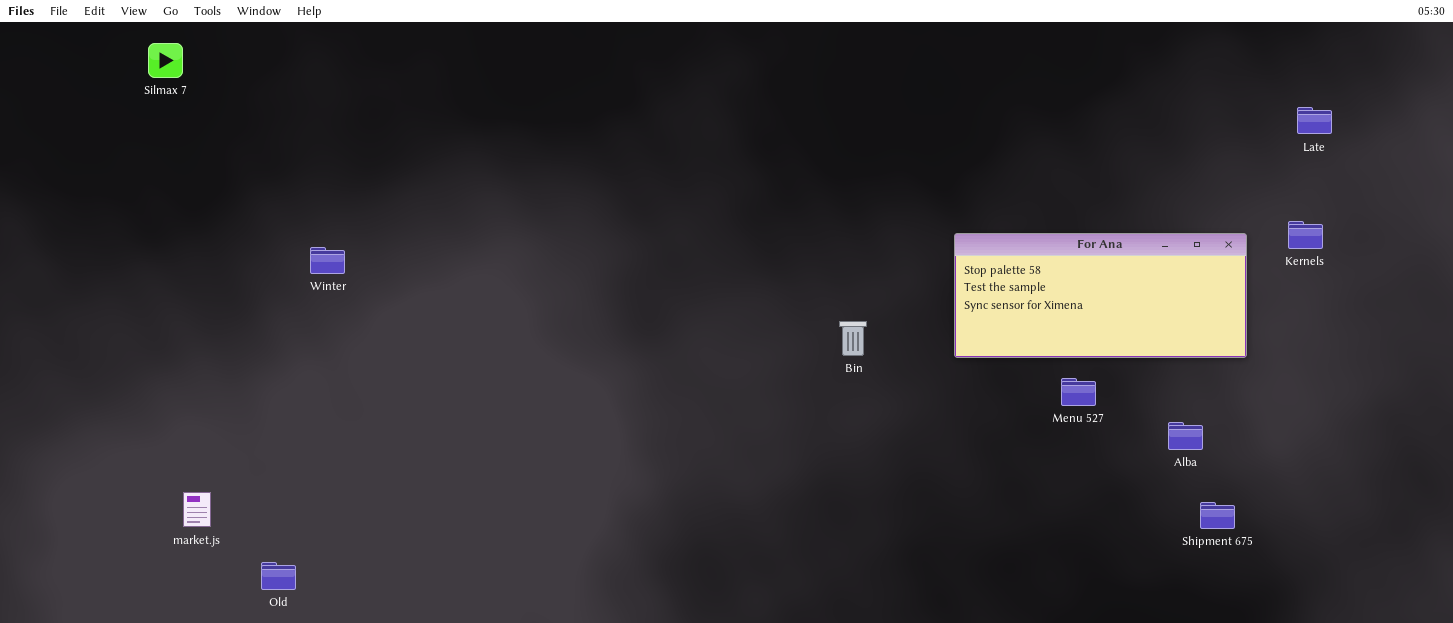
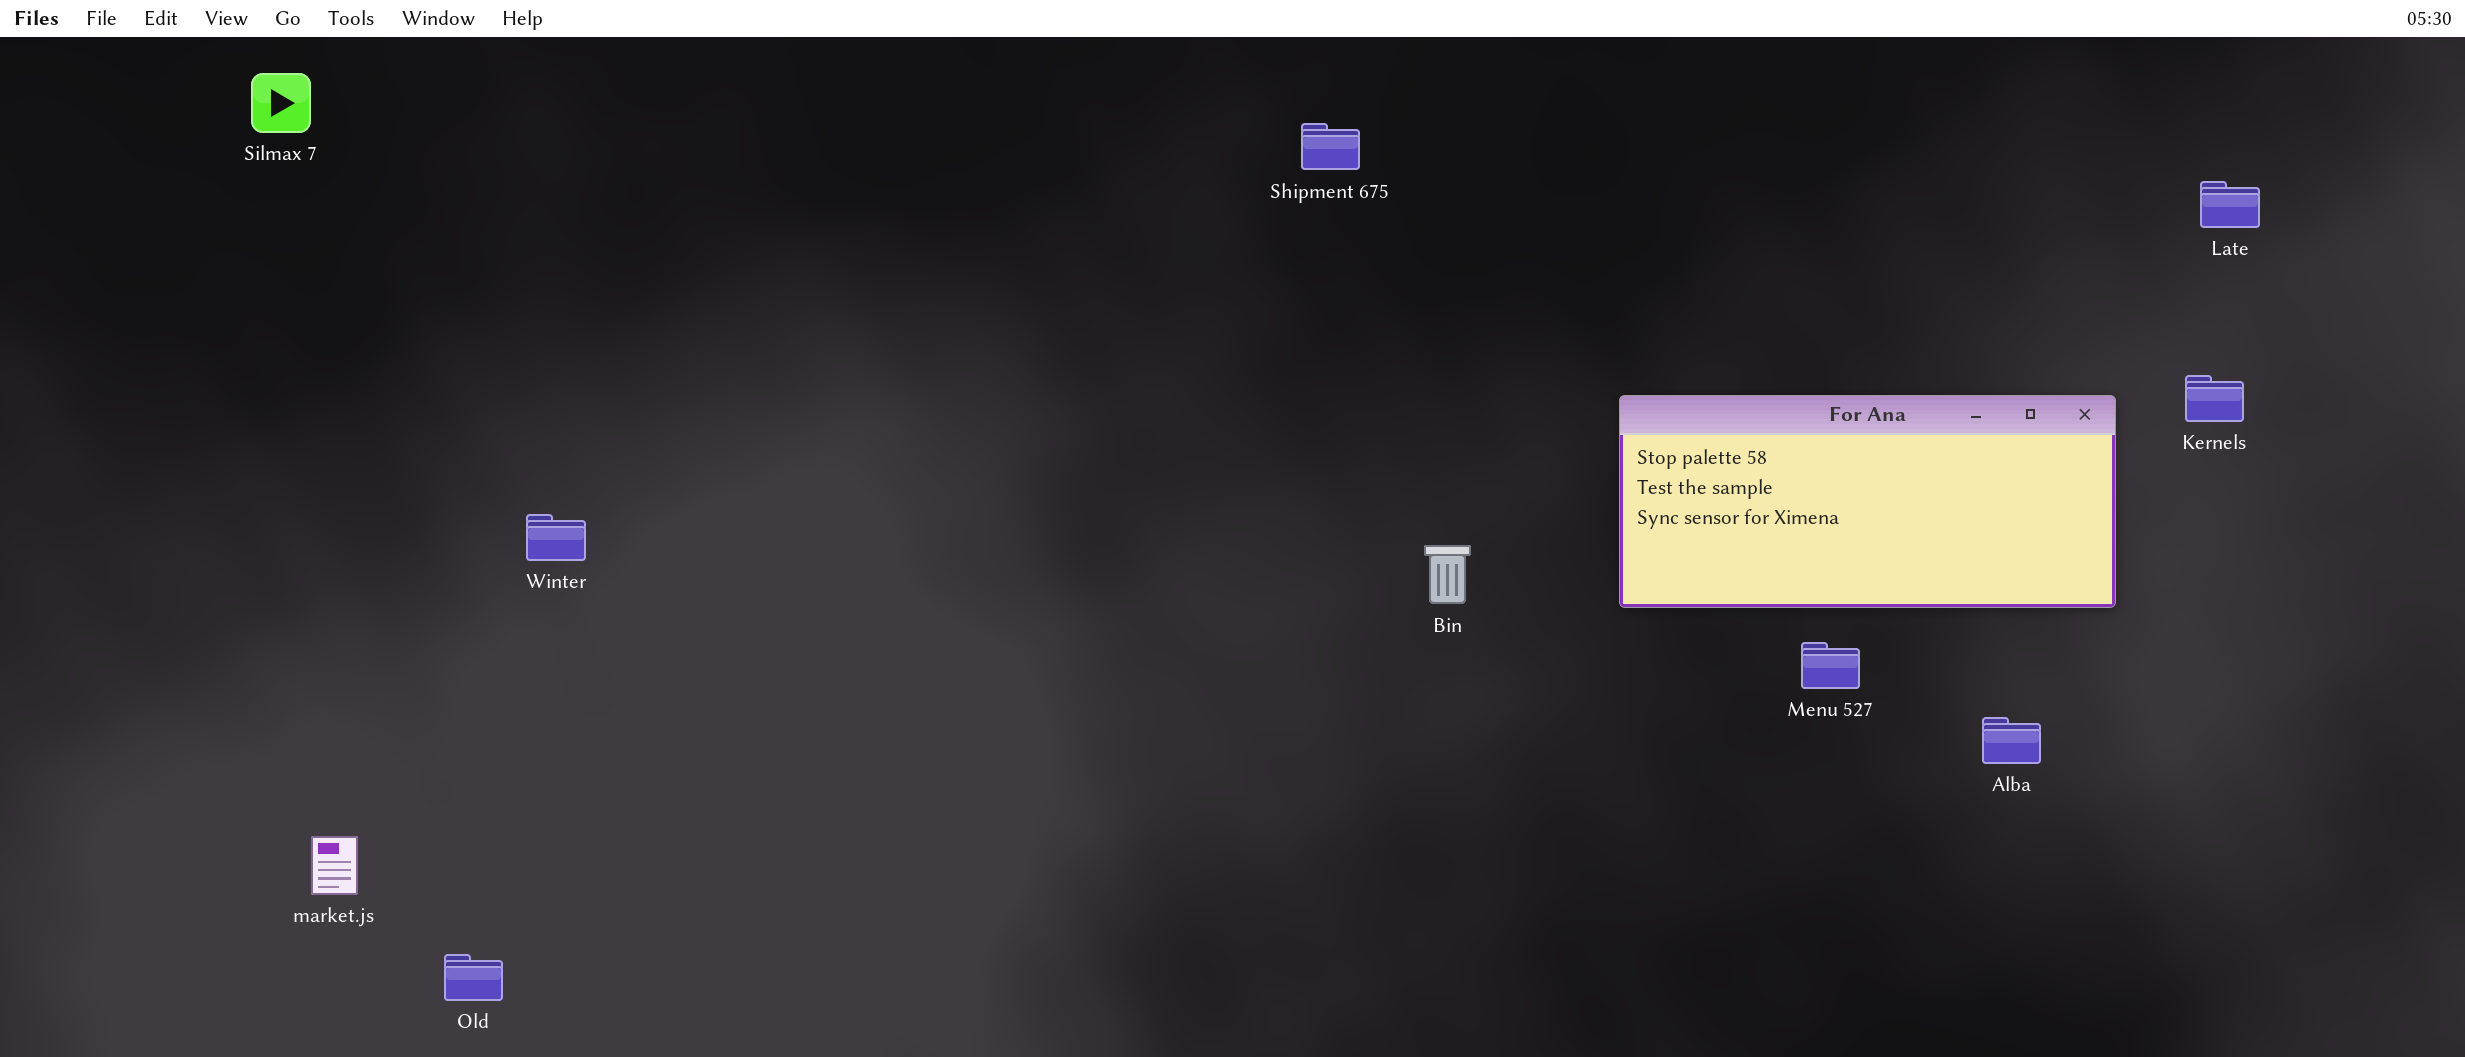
Winter: [310,247,345,274] -> [526,514,586,561], moved
Shipment 675: [1200,502,1235,529] -> [1301,123,1360,170], moved

